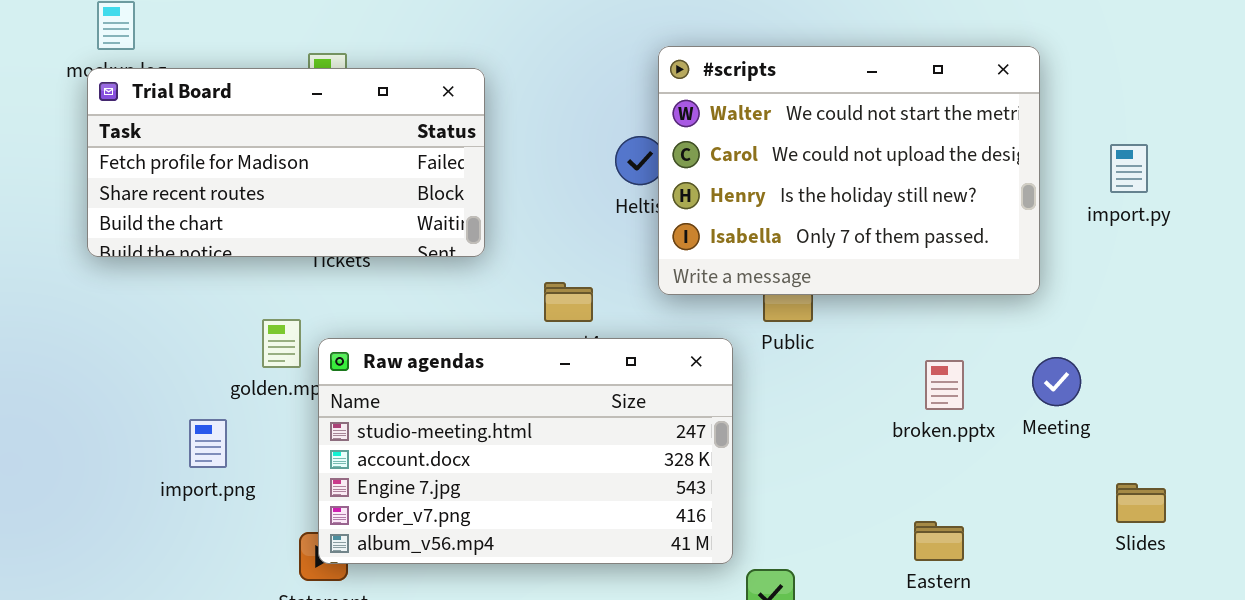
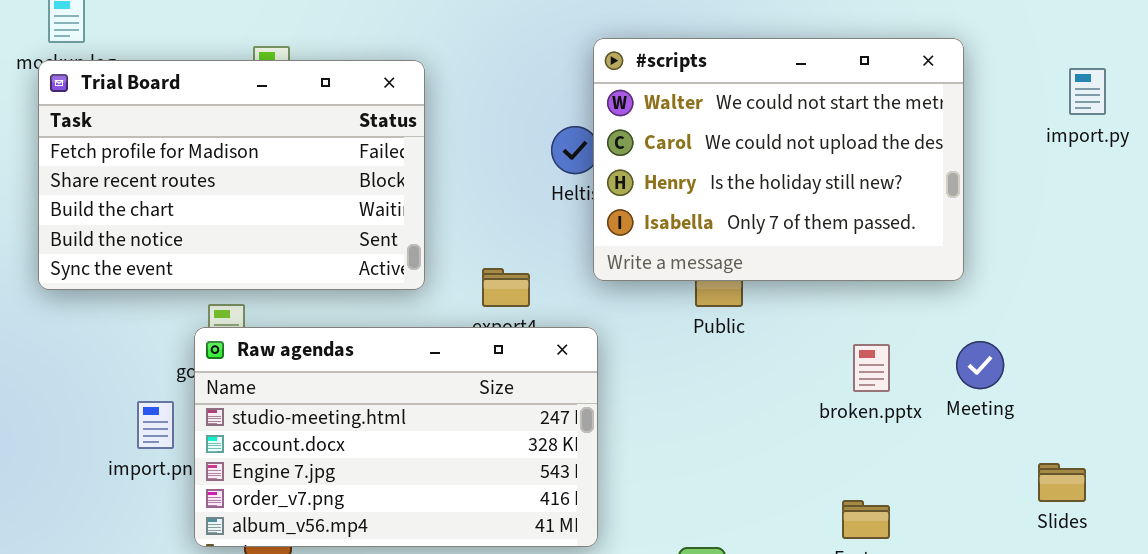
Trial Board: [87,68,485,257] -> [38,60,425,290], resized
import.py: [1110,144,1148,193] -> [1069,68,1106,115], moved
Raw agendas: [318,338,733,564] -> [194,327,598,547], moved

